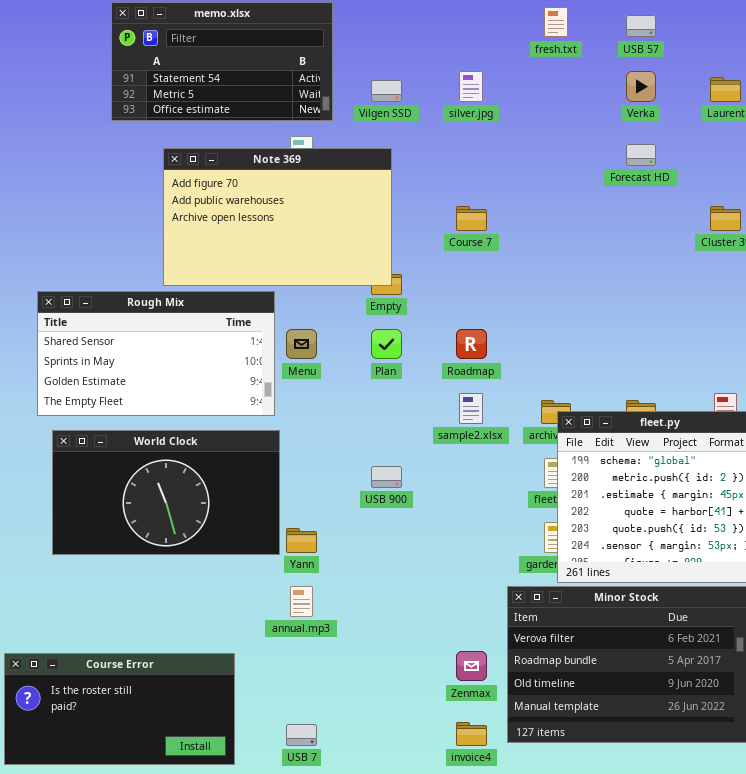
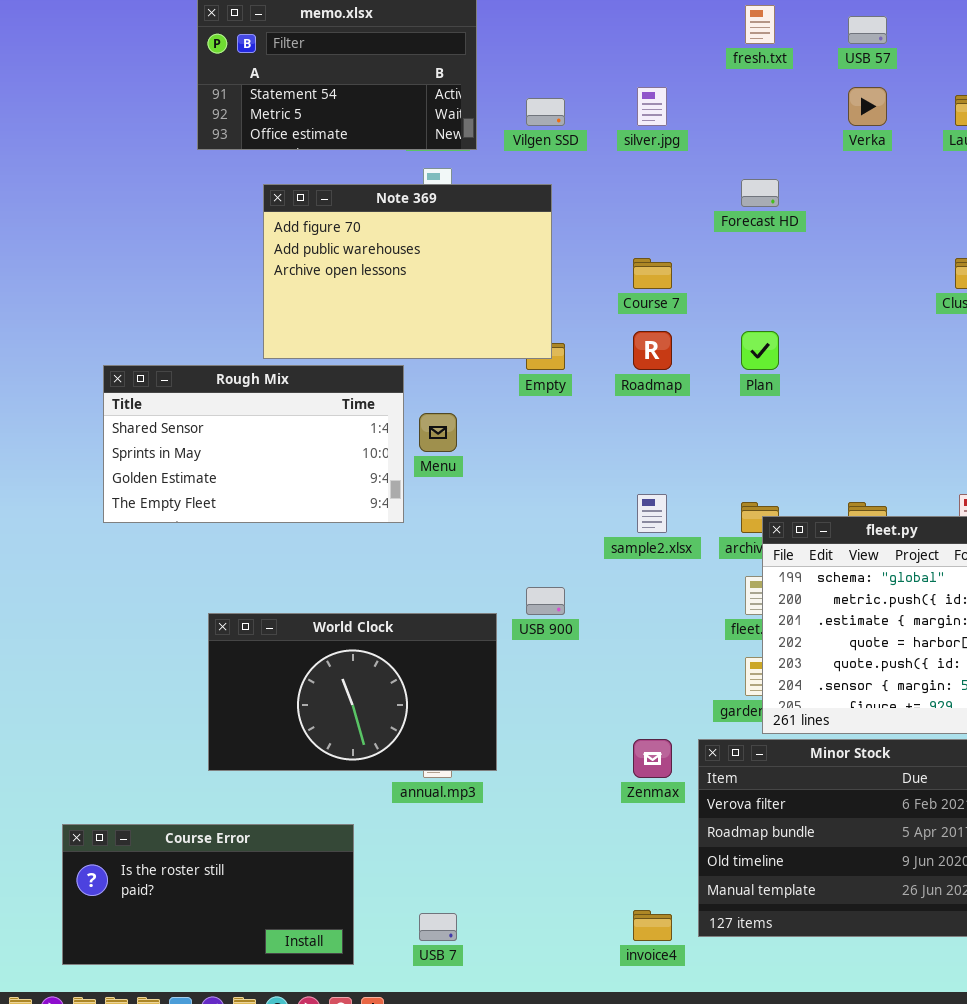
Forecast HD: [626,144,656,166] -> [741,179,779,207], moved
Plan: [371,329,402,359] -> [741,331,779,370], moved
Roadmap: [456,329,487,359] -> [633,331,672,370], moved
World Clock: [52,430,280,555] -> [208,613,497,771], moved
Zenmax: [456,651,487,681] -> [633,739,672,778], moved

